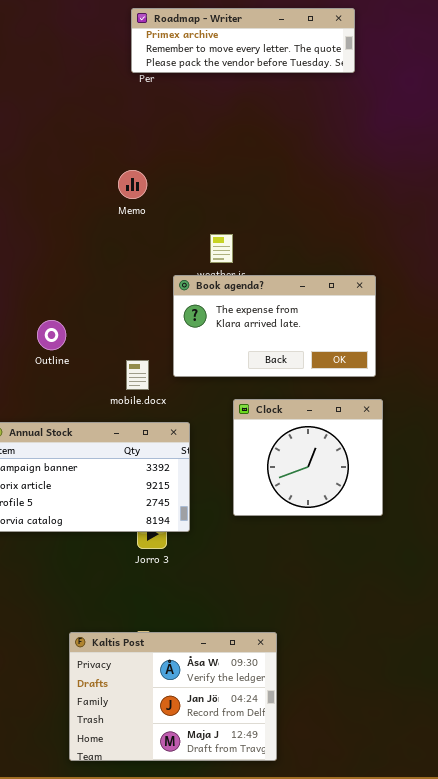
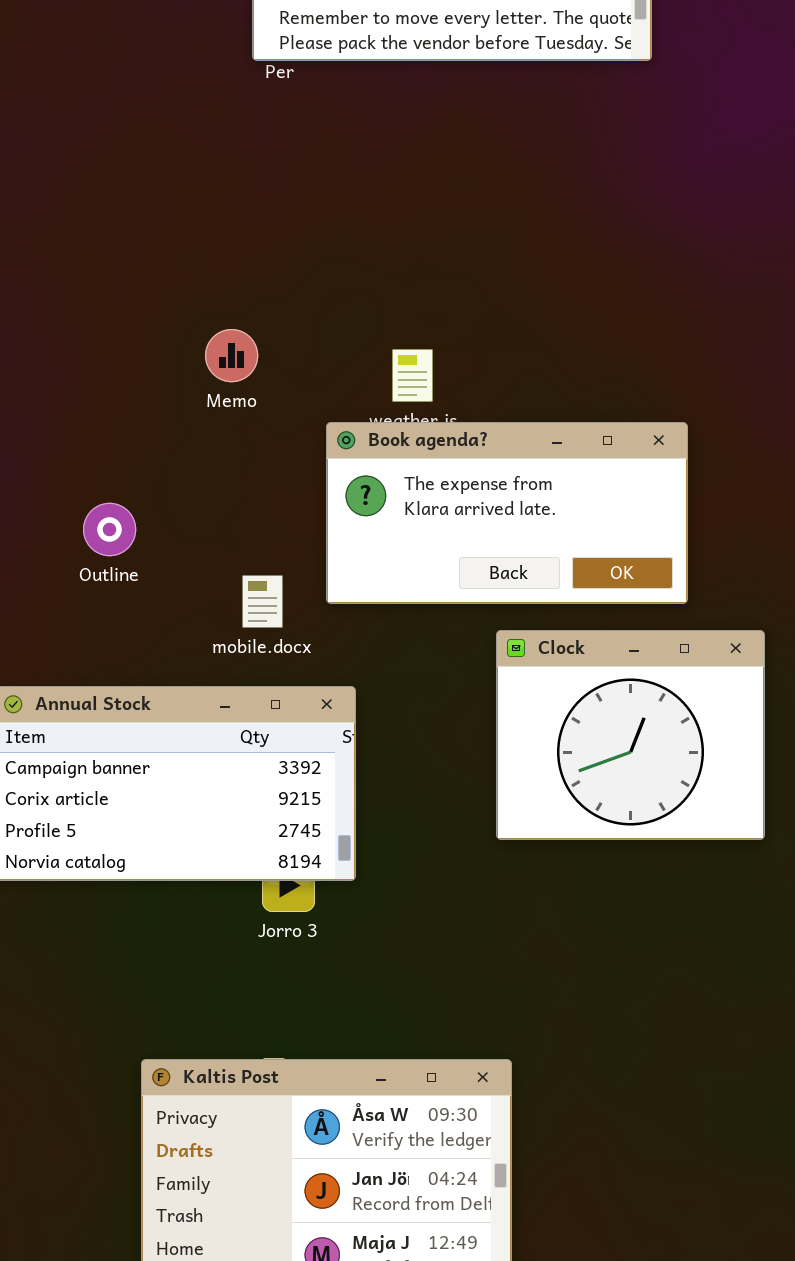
Memo: [118,170,147,199] -> [205,329,258,382], moved
Clock: [233,399,383,516] -> [496,630,765,840], moved

